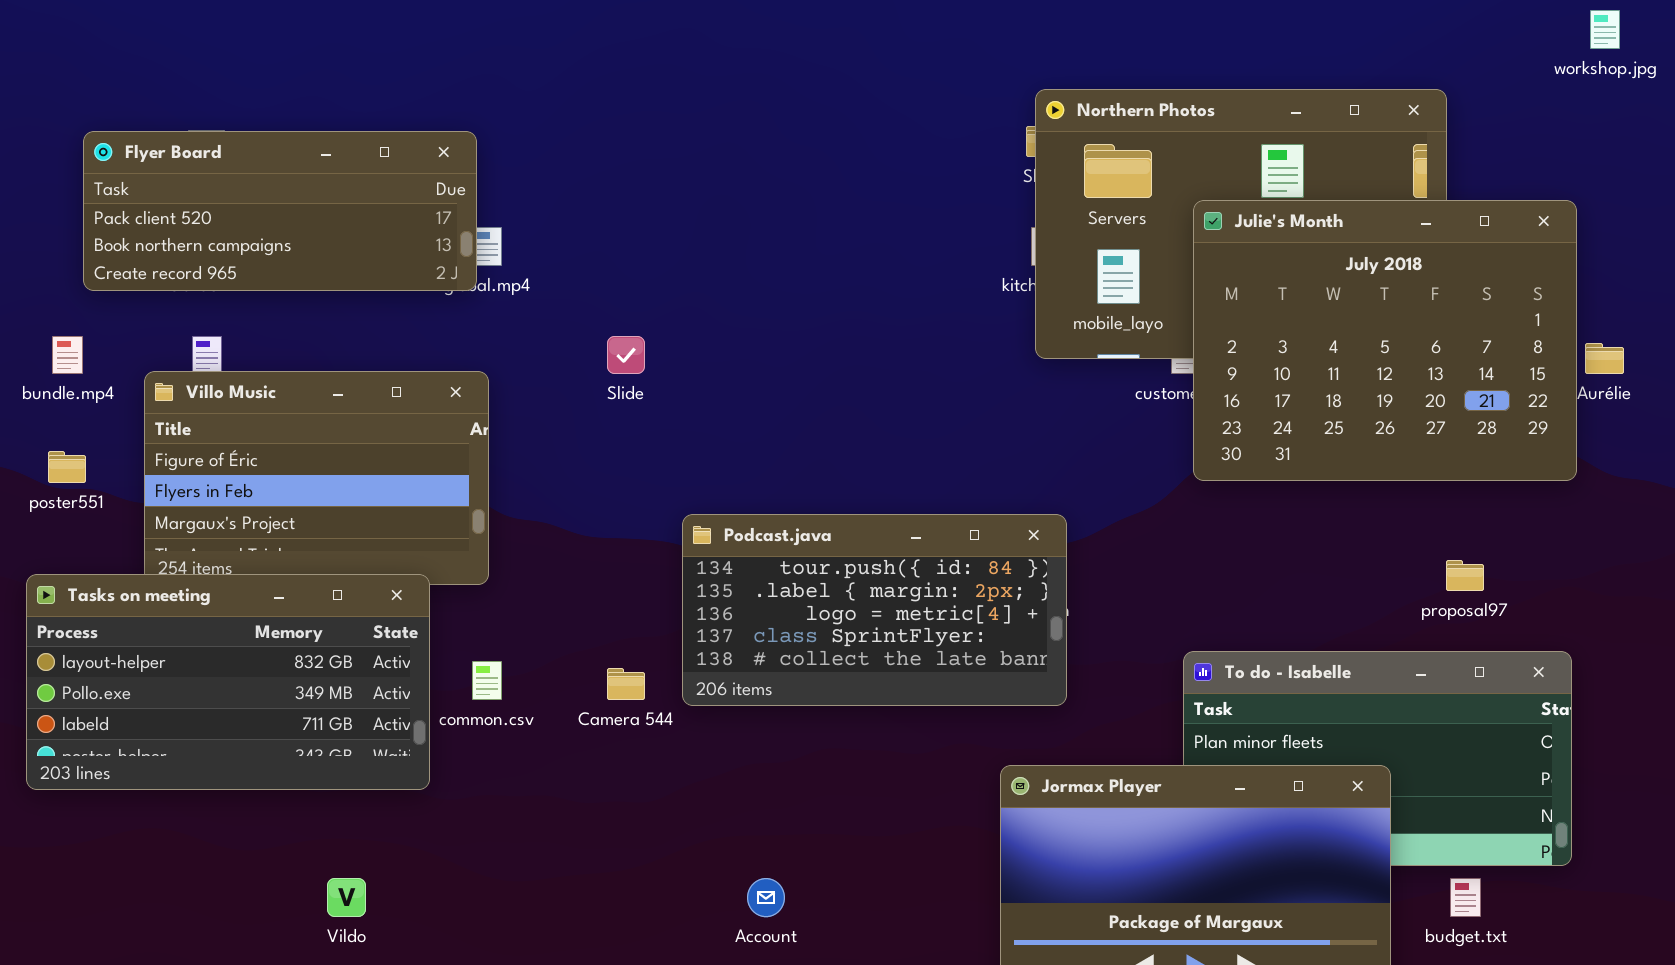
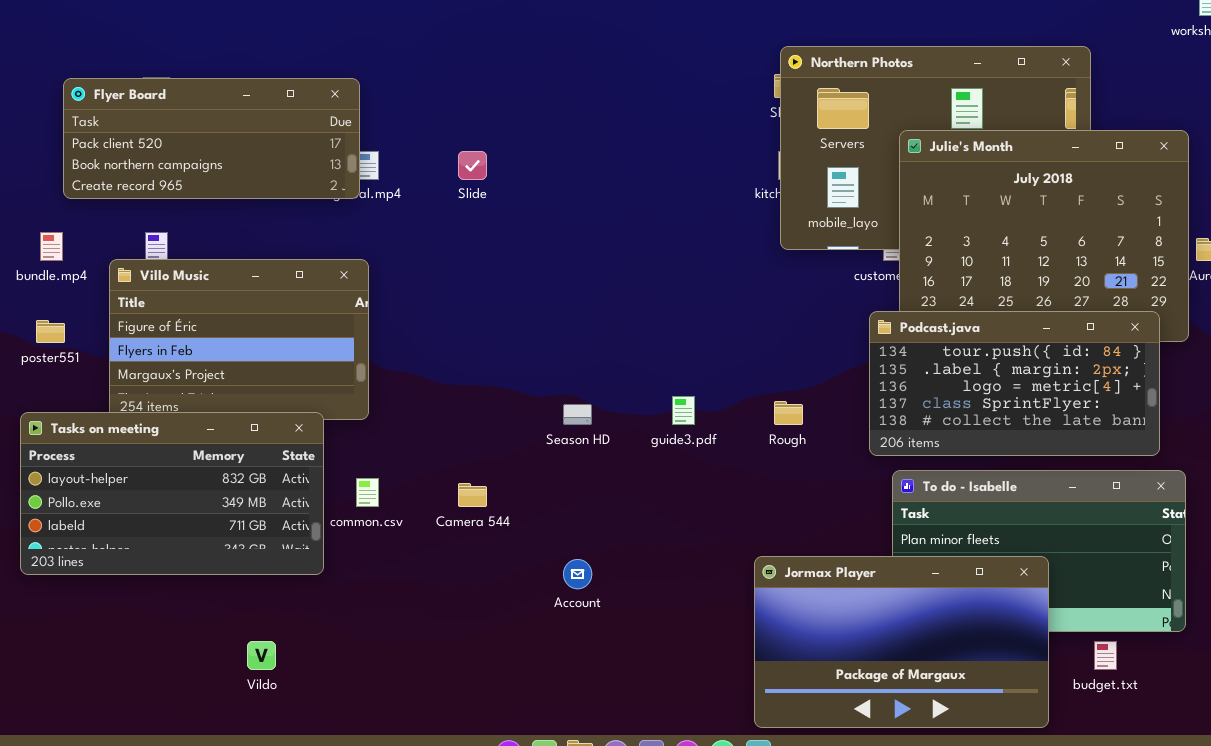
Slide: [607,336,645,374] -> [458,151,487,180], moved
Podcast.java: [682,514,1067,706] -> [869,311,1160,456], moved
Account: [747,878,785,917] -> [563,559,592,589], moved

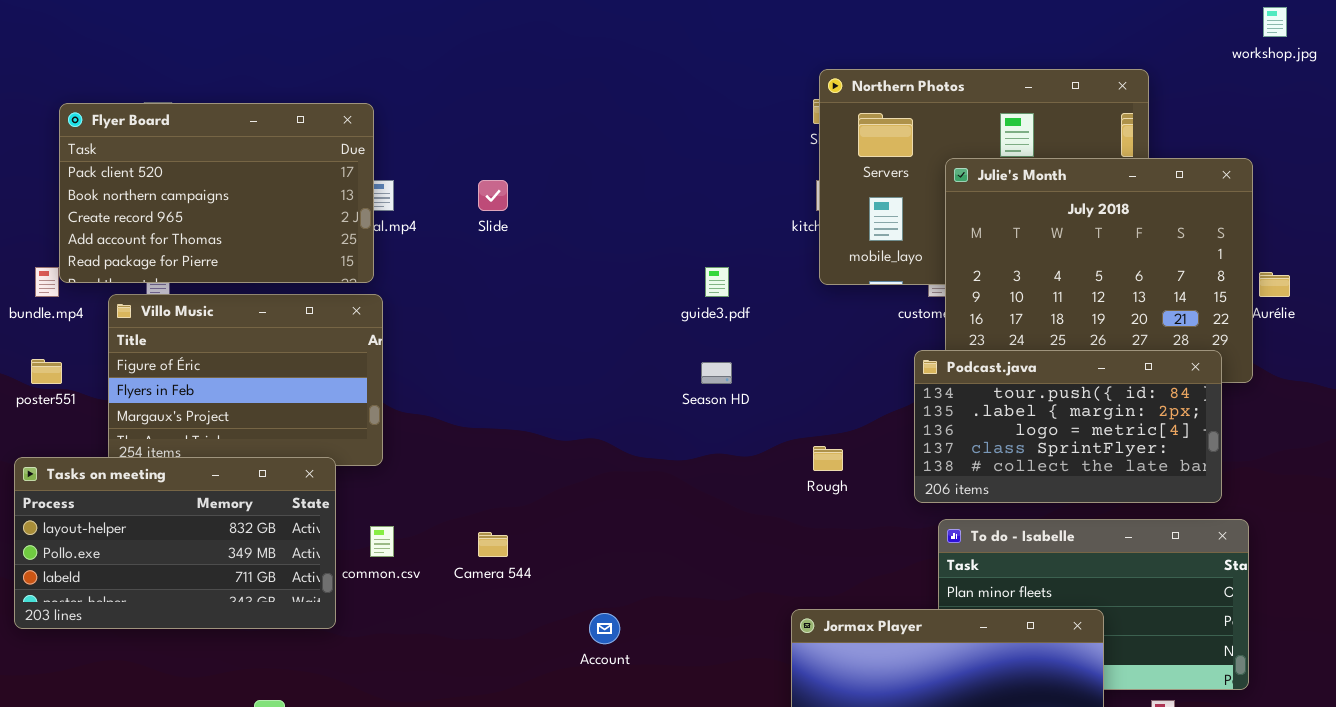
Flyer Board: [63,78,360,199] -> [59,103,374,283], resized
guide3.pdf: [672,396,695,425] -> [705,267,729,297], moved
Season HD: [563,404,592,425] -> [701,362,732,384], moved

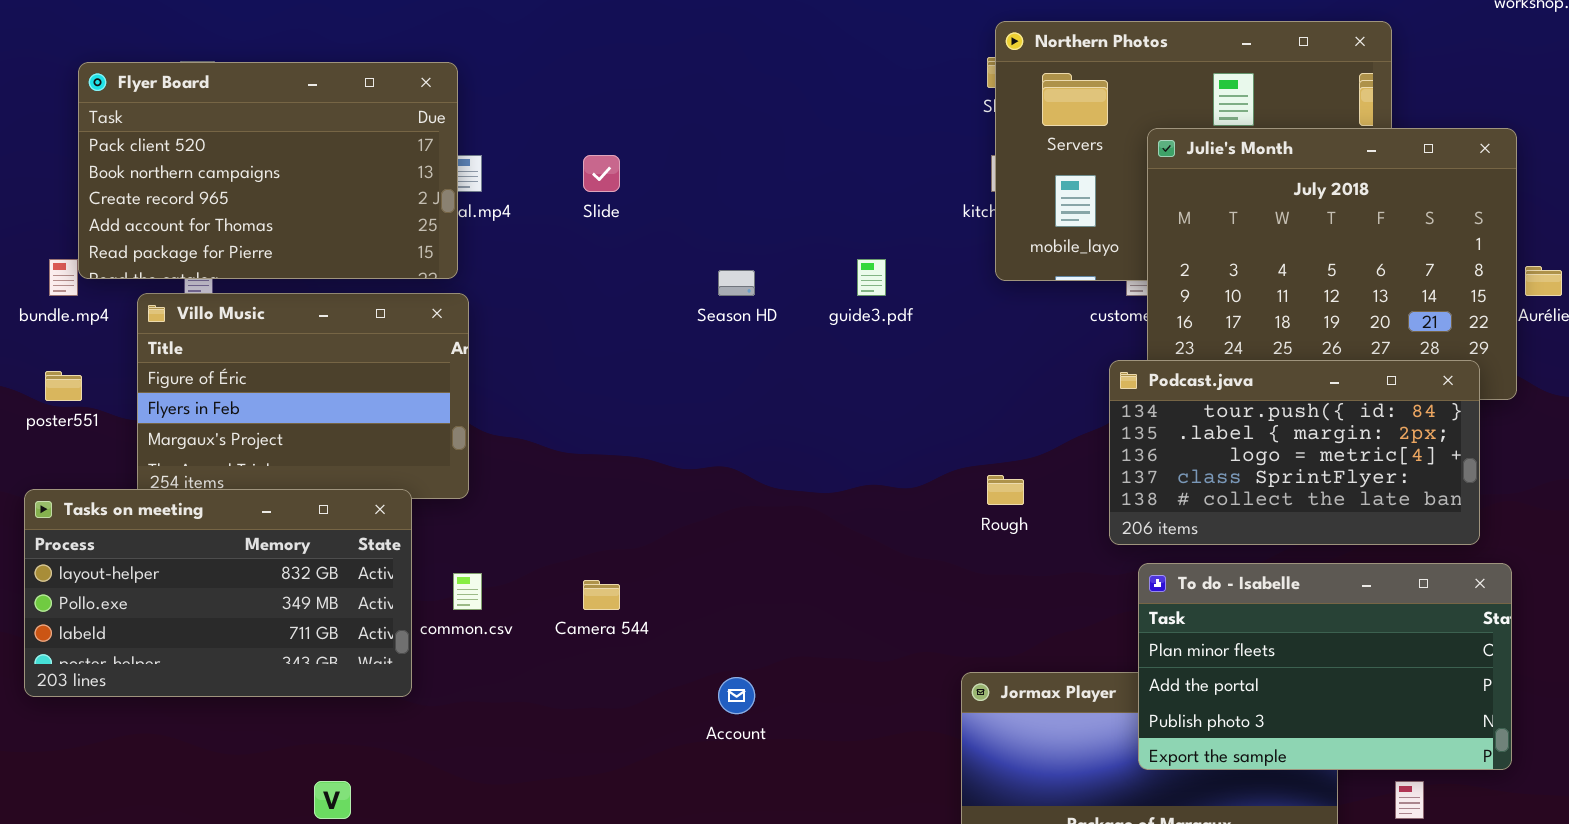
Season HD: [701,362,732,384] -> [718,270,755,296], moved
To do - Isabelle: [938,519,1249,690] -> [1138,563,1512,770], raised

